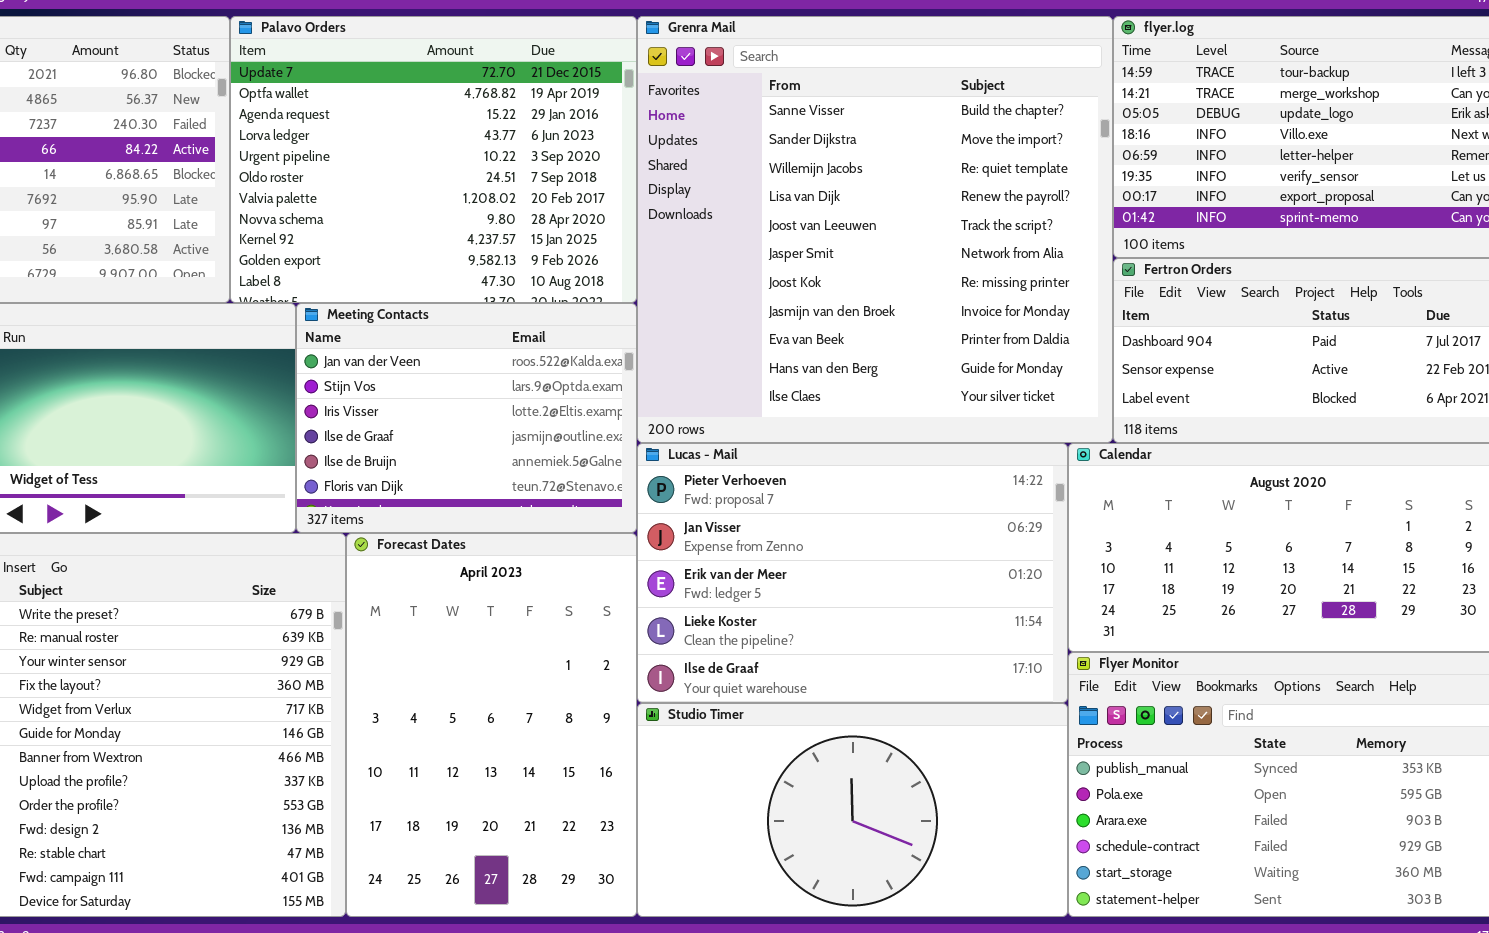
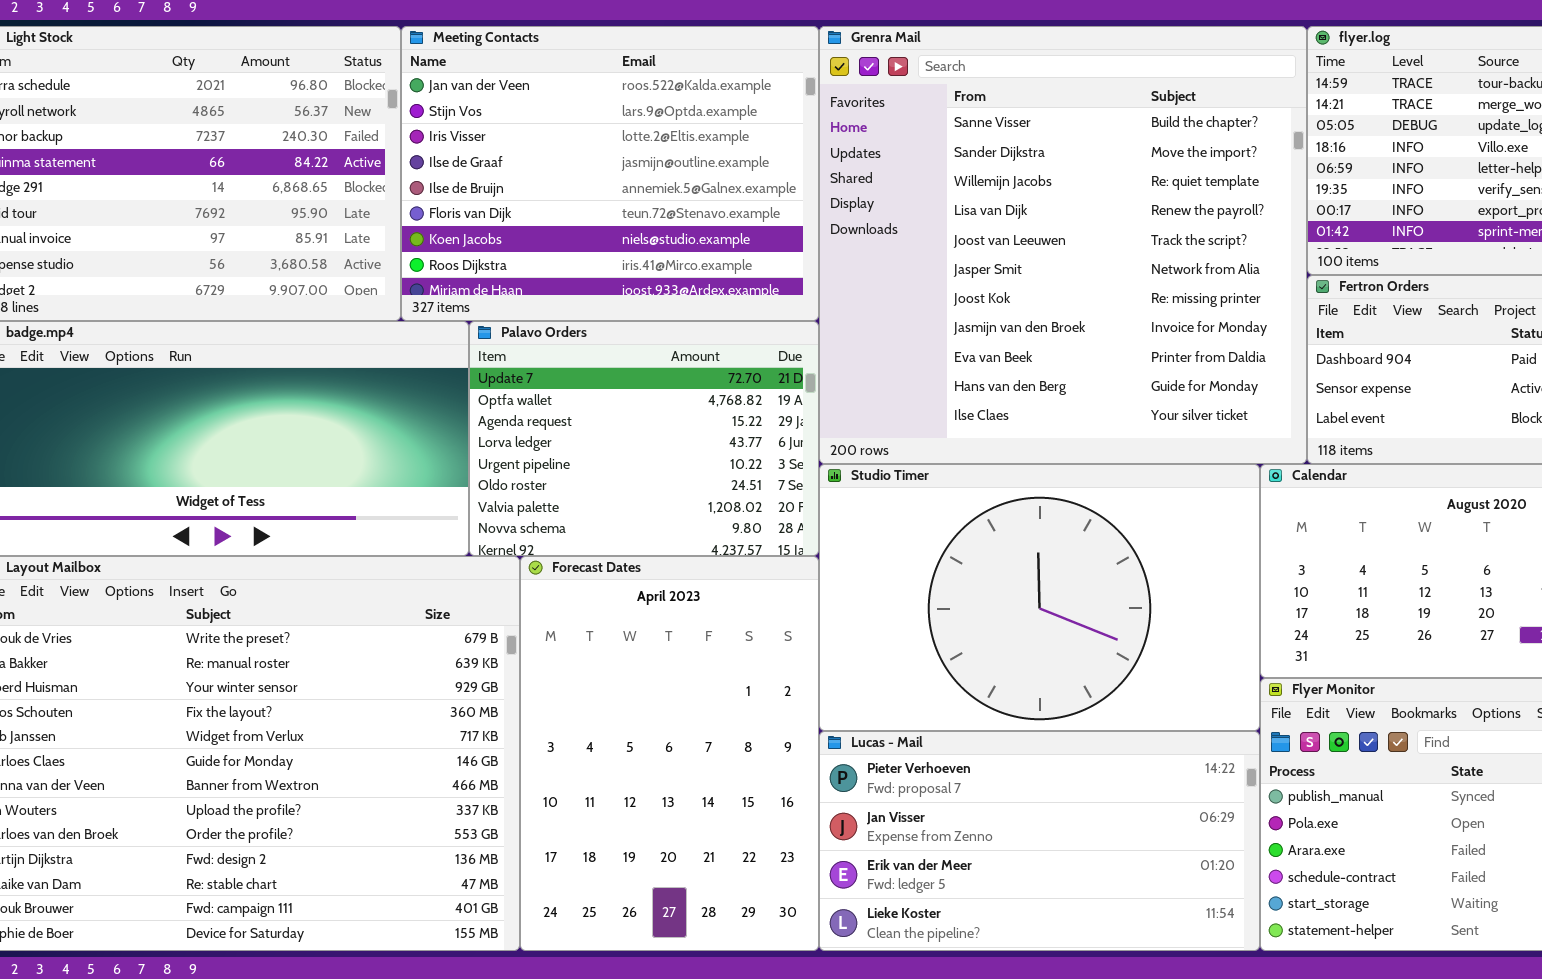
Palavo Orders: [230,16,637,303] -> [469,321,819,556], moved, resized
Meeting Contacts: [296,303,637,533] -> [401,26,819,321], moved, resized
Lucas - Mail: [637,443,1068,703] -> [819,731,1260,951], moved, resized
Studio Timer: [637,703,1068,917] -> [819,464,1260,731], moved, resized

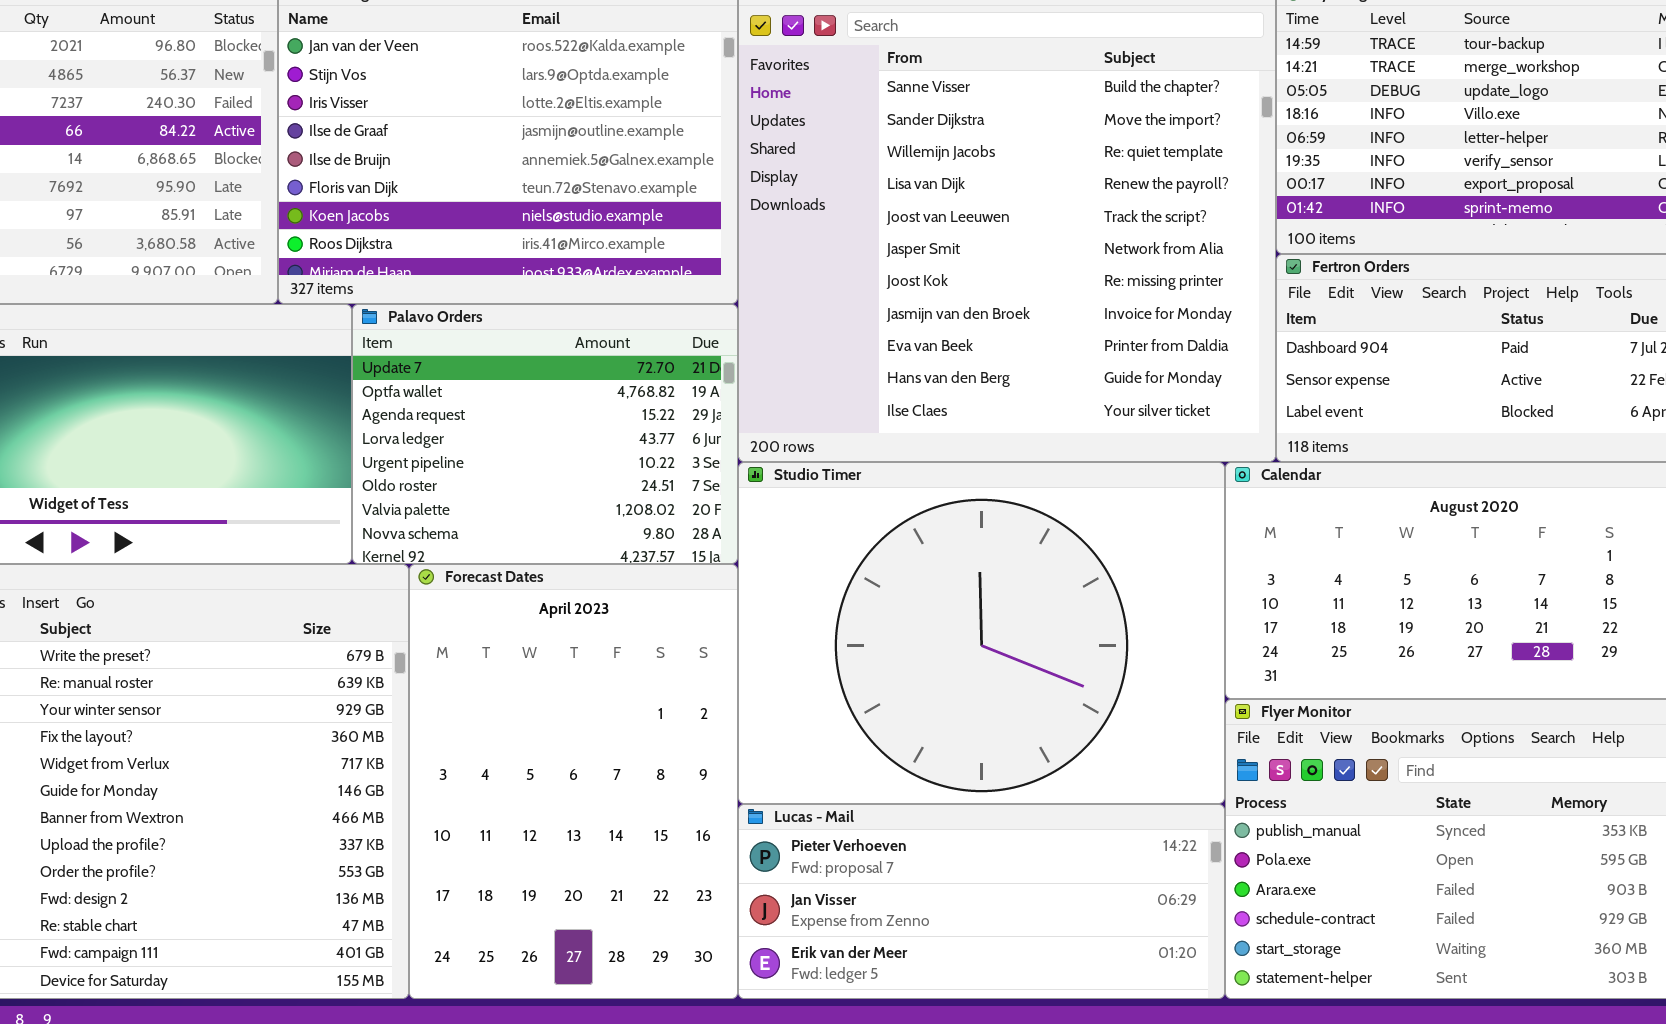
Studio Timer: [819,464,1260,731] -> [738,462,1225,804], resized
Lucas - Mail: [819,731,1260,951] -> [738,804,1225,999], resized

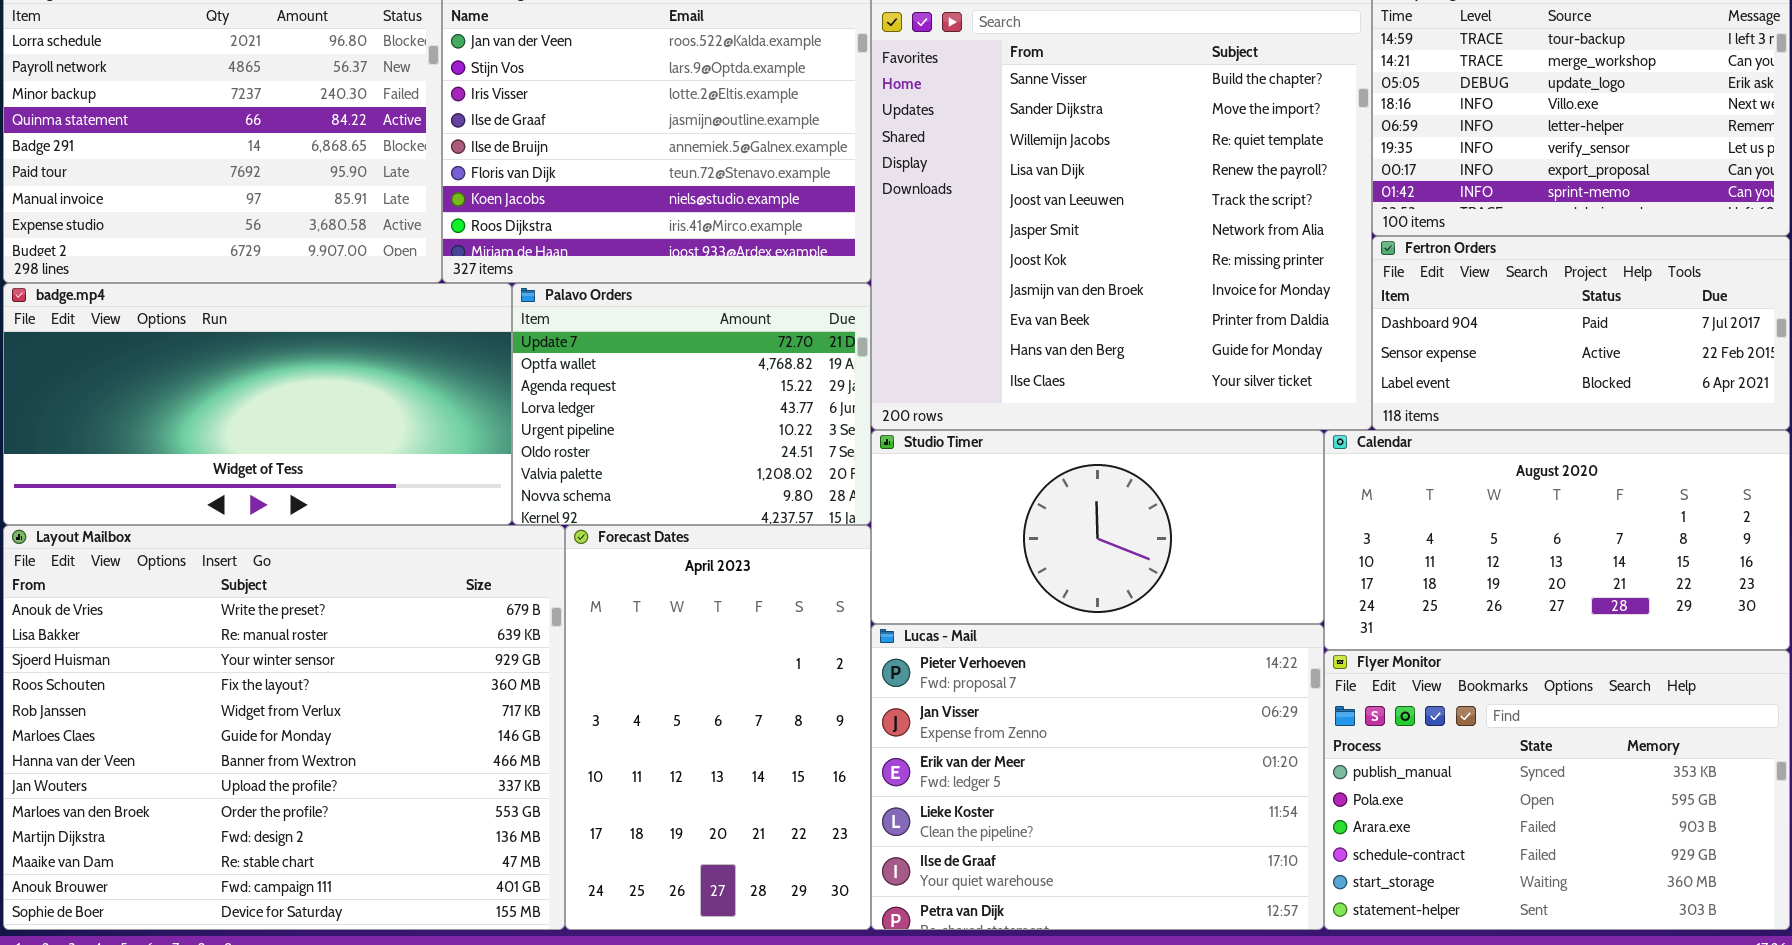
Studio Timer: [738,462,1225,804] -> [871,430,1324,624], resized
Lucas - Mail: [738,804,1225,999] -> [871,624,1324,930], resized

